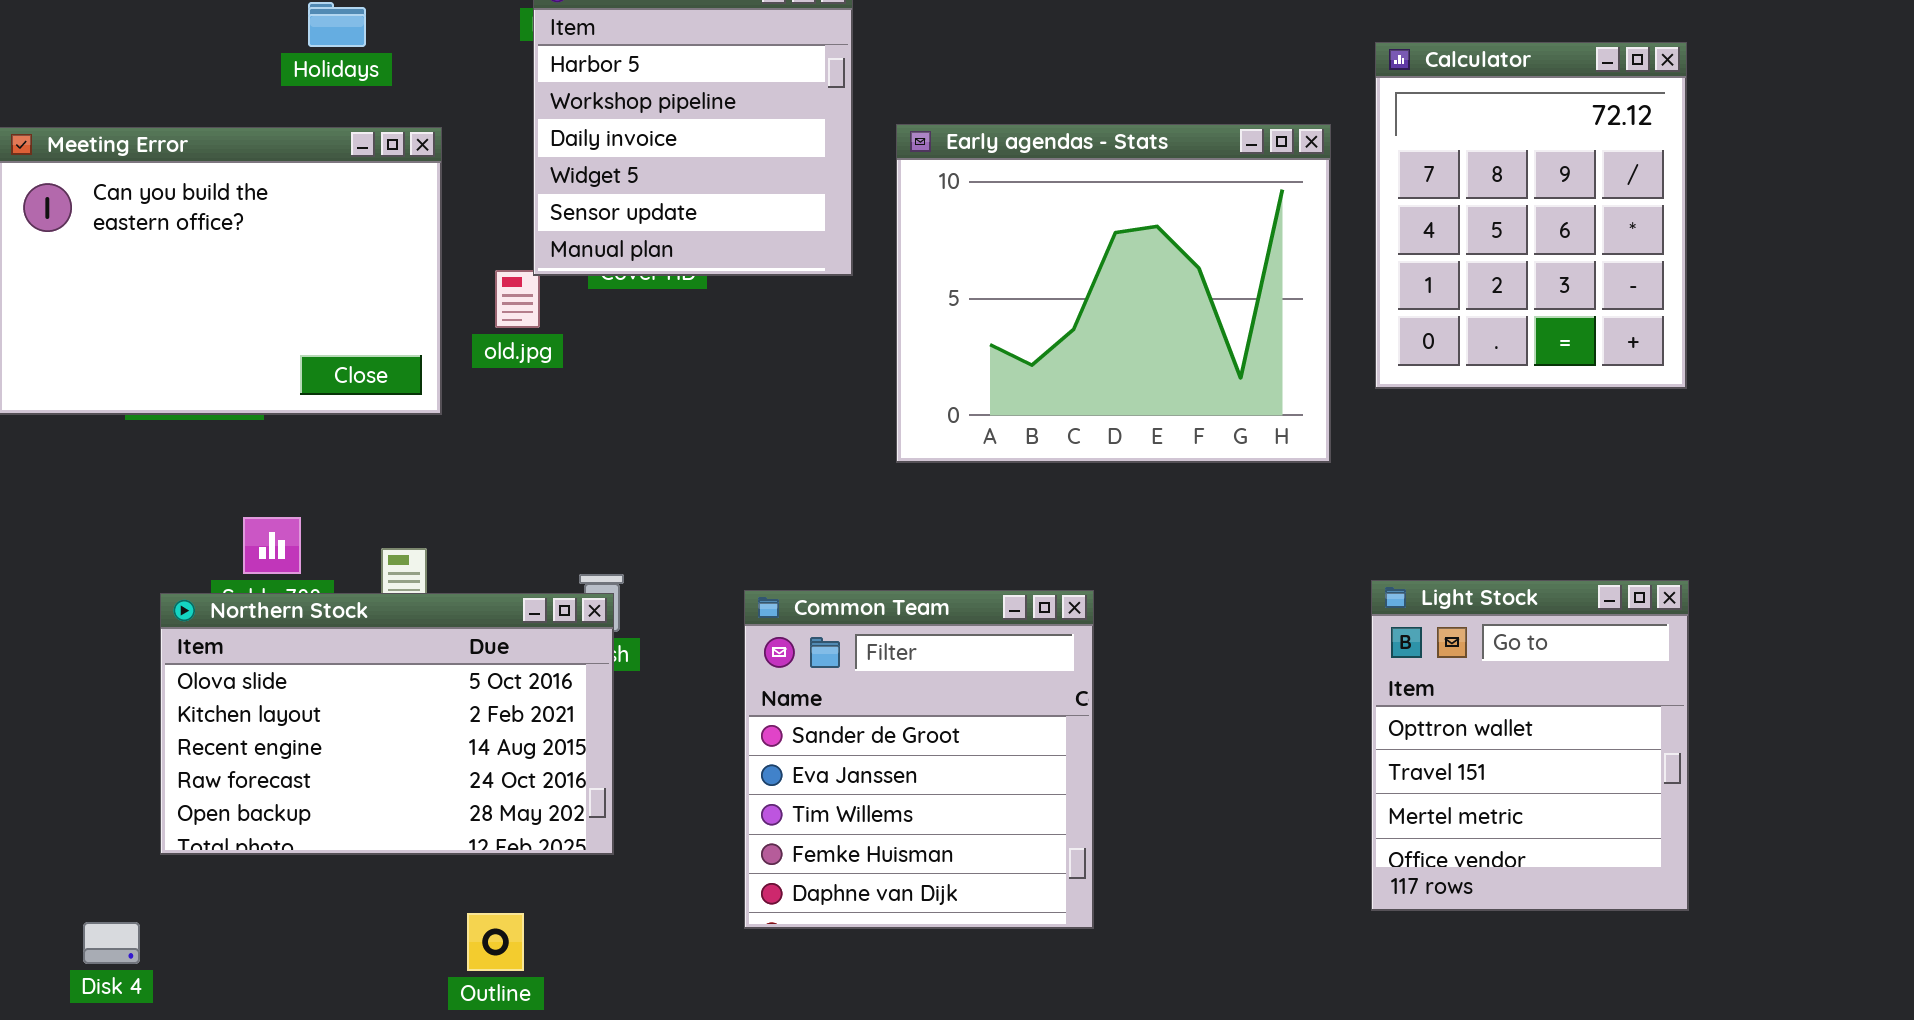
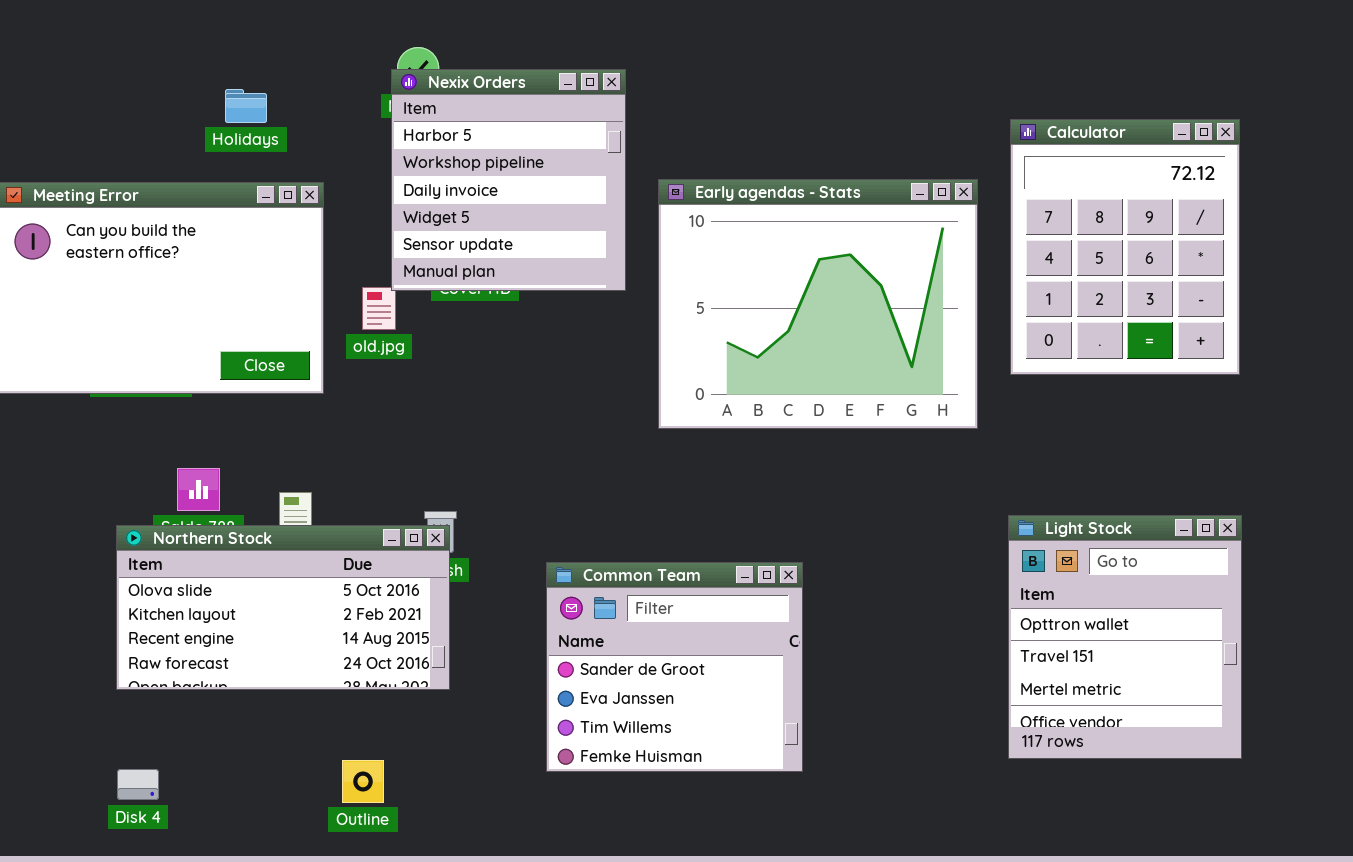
Common Team: [744,590,1094,929] -> [546,562,803,772], resized
Northern Stock: [160,593,614,855] -> [116,525,450,690], resized
Disk 4: [83,922,140,964] -> [117,769,159,800], moved

